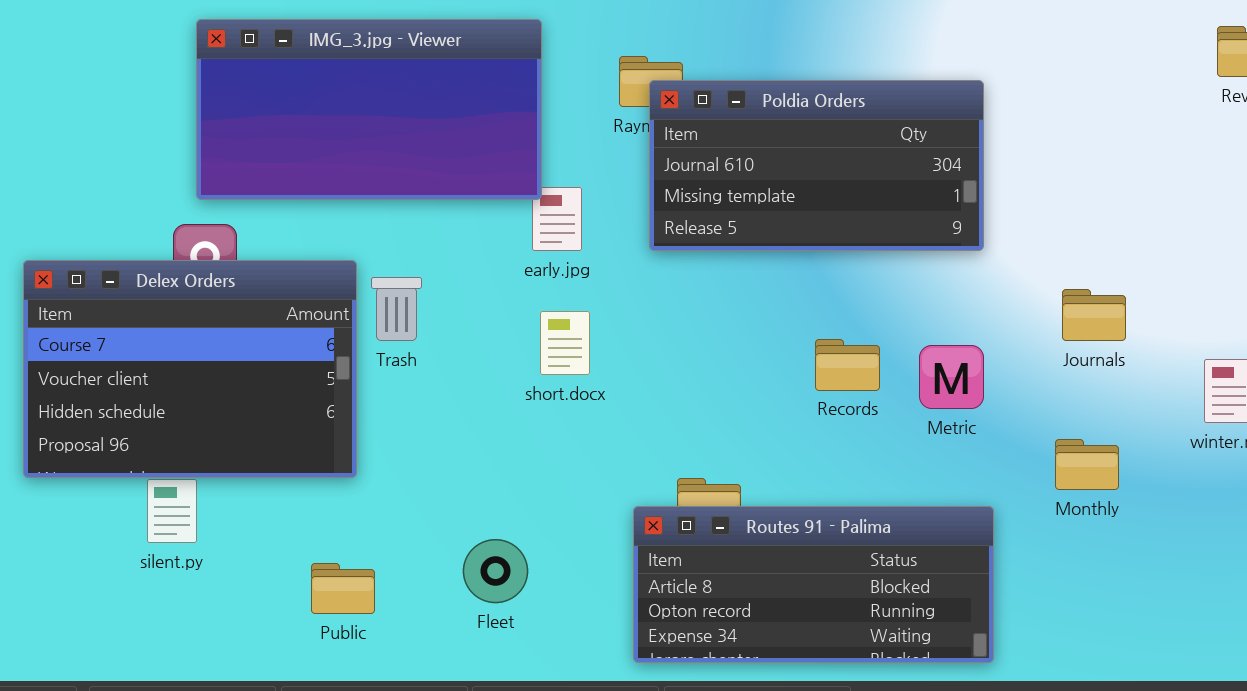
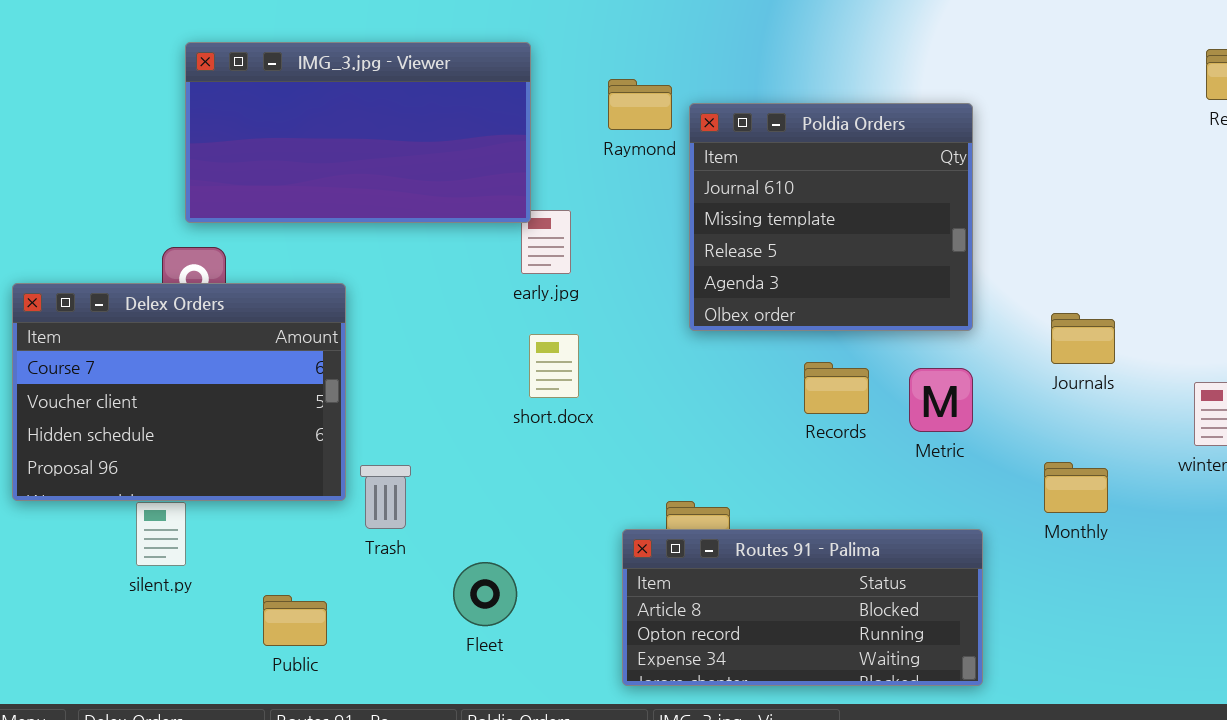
Poldia Orders: [649,80,984,251] -> [689,103,973,331], resized
Trash: [371,277,422,341] -> [360,465,411,529], moved
Public: [311,563,375,614] -> [263,595,327,646], moved

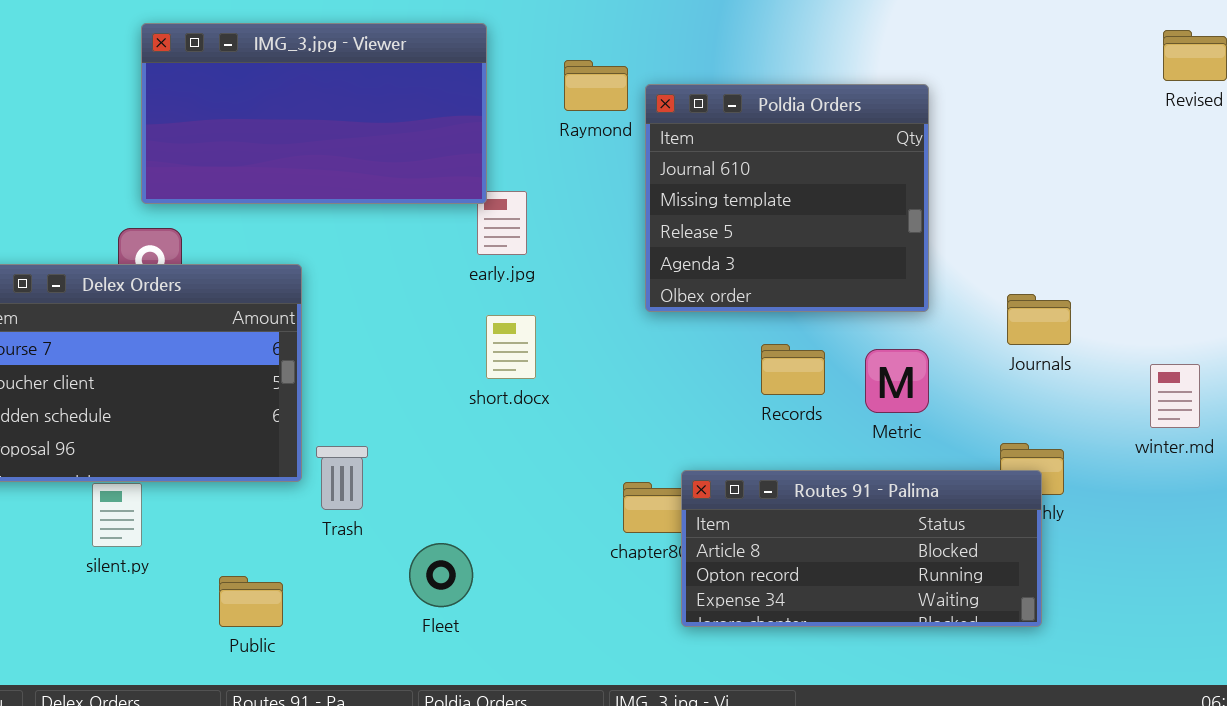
Routes 91 - Palima: [622,529,983,686] -> [681,470,1042,627], moved

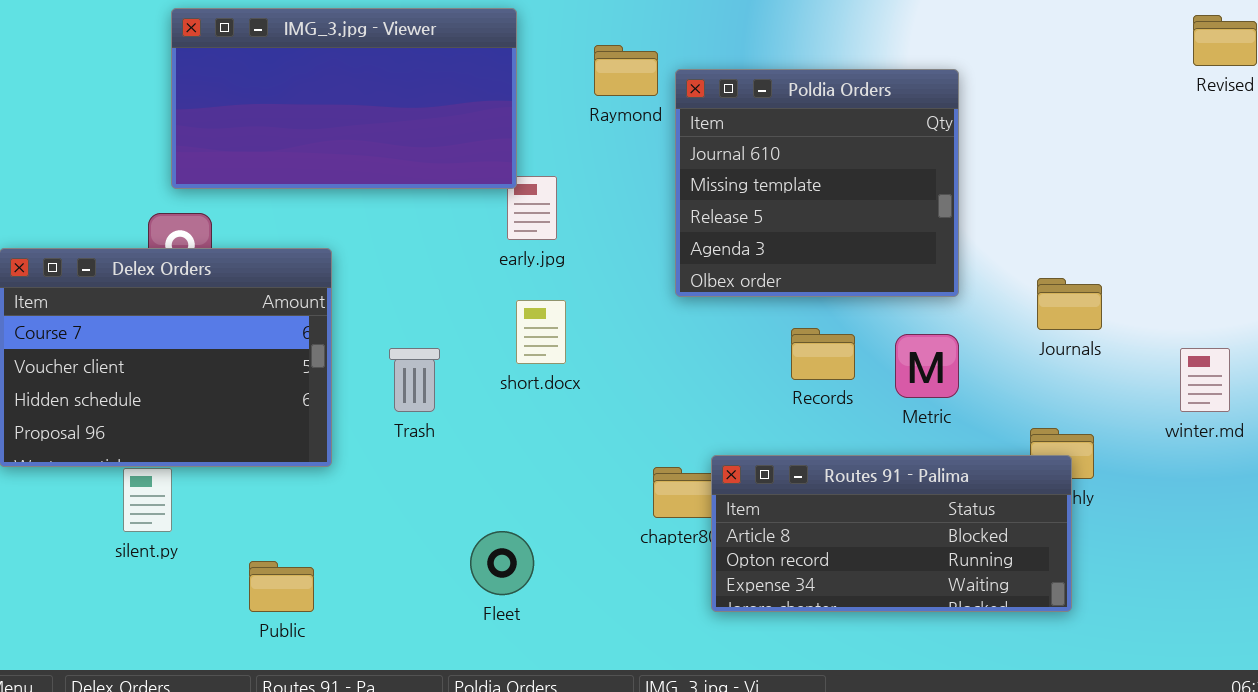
Trash: [316,446,368,510] -> [389,348,440,412], moved
Fleet: [409,543,473,607] -> [470,531,534,595], moved

